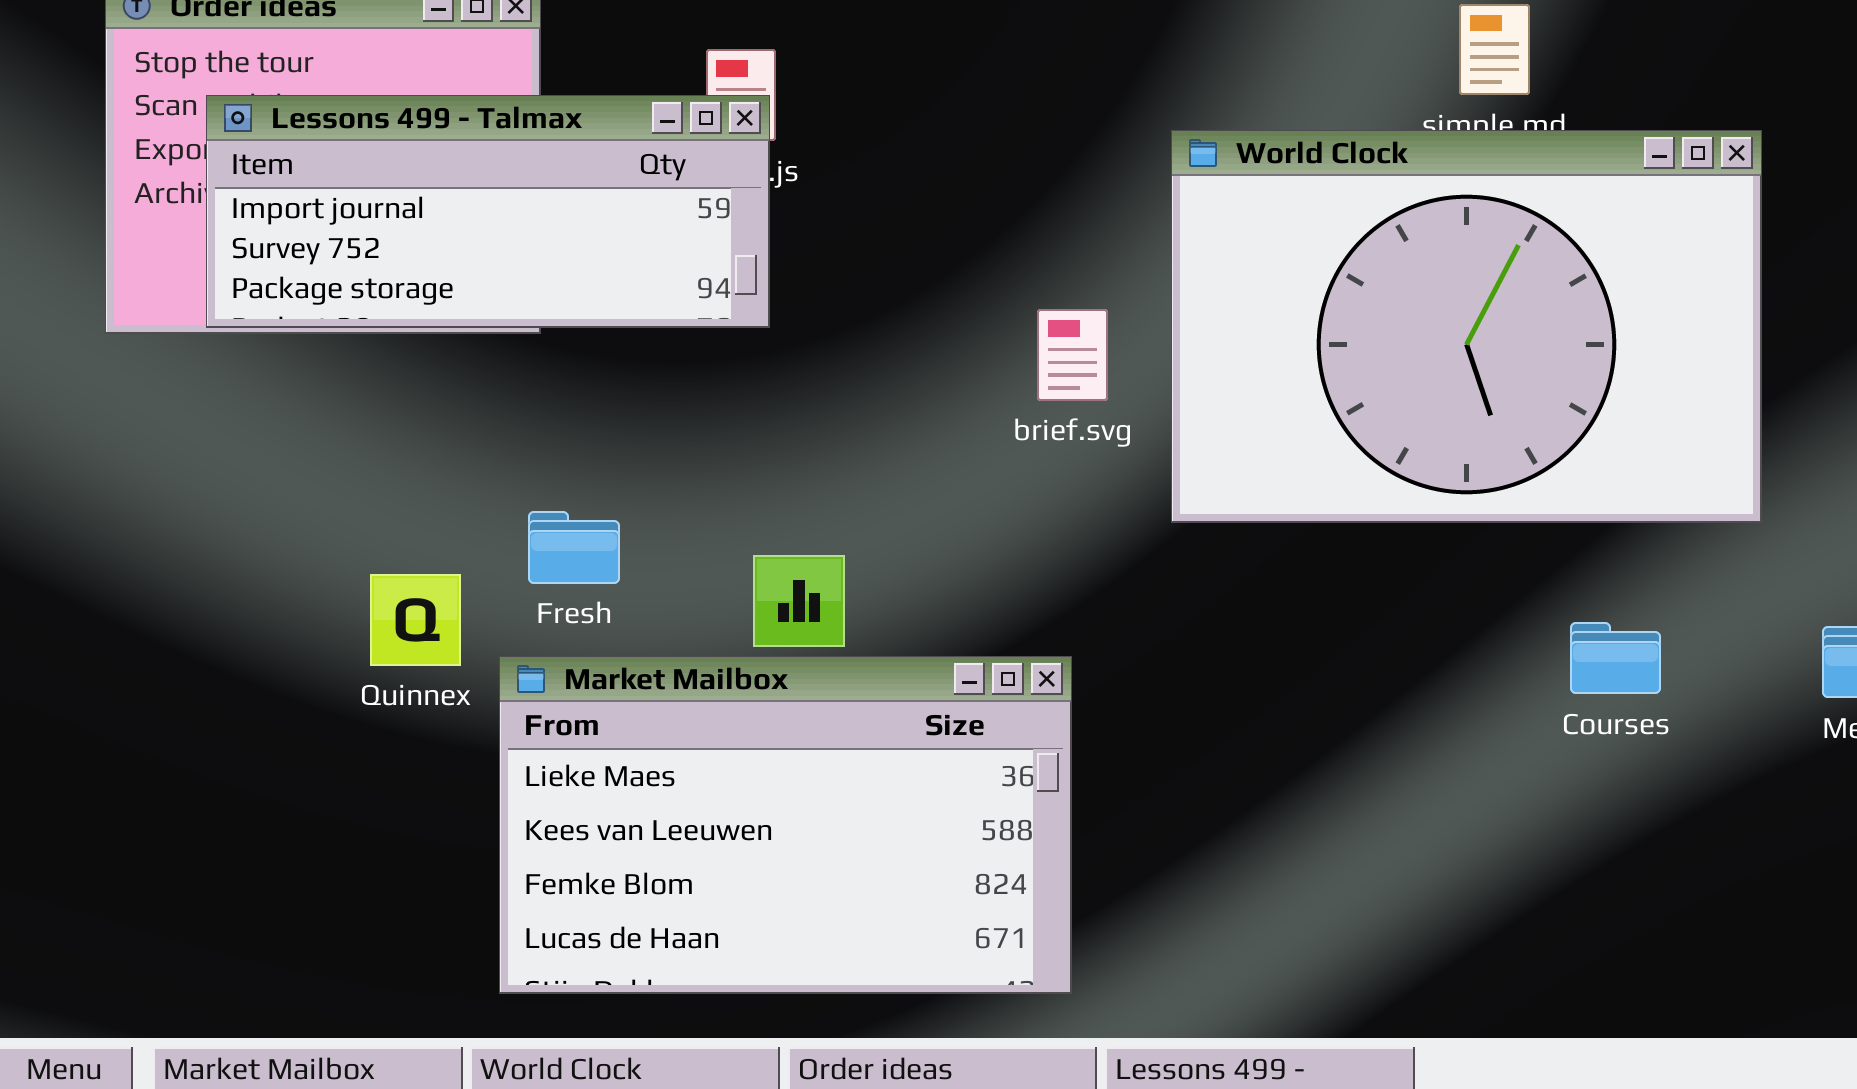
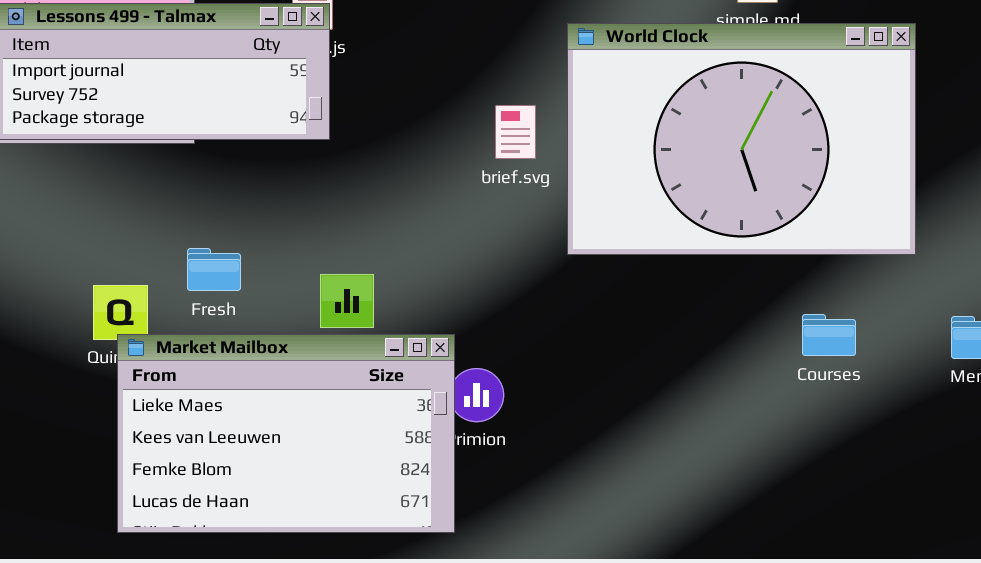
brief.svg: [1037,309,1108,401] -> [495,105,536,159], moved
Market Mailbox: [499,656,1072,994] -> [117,334,455,533], moved

